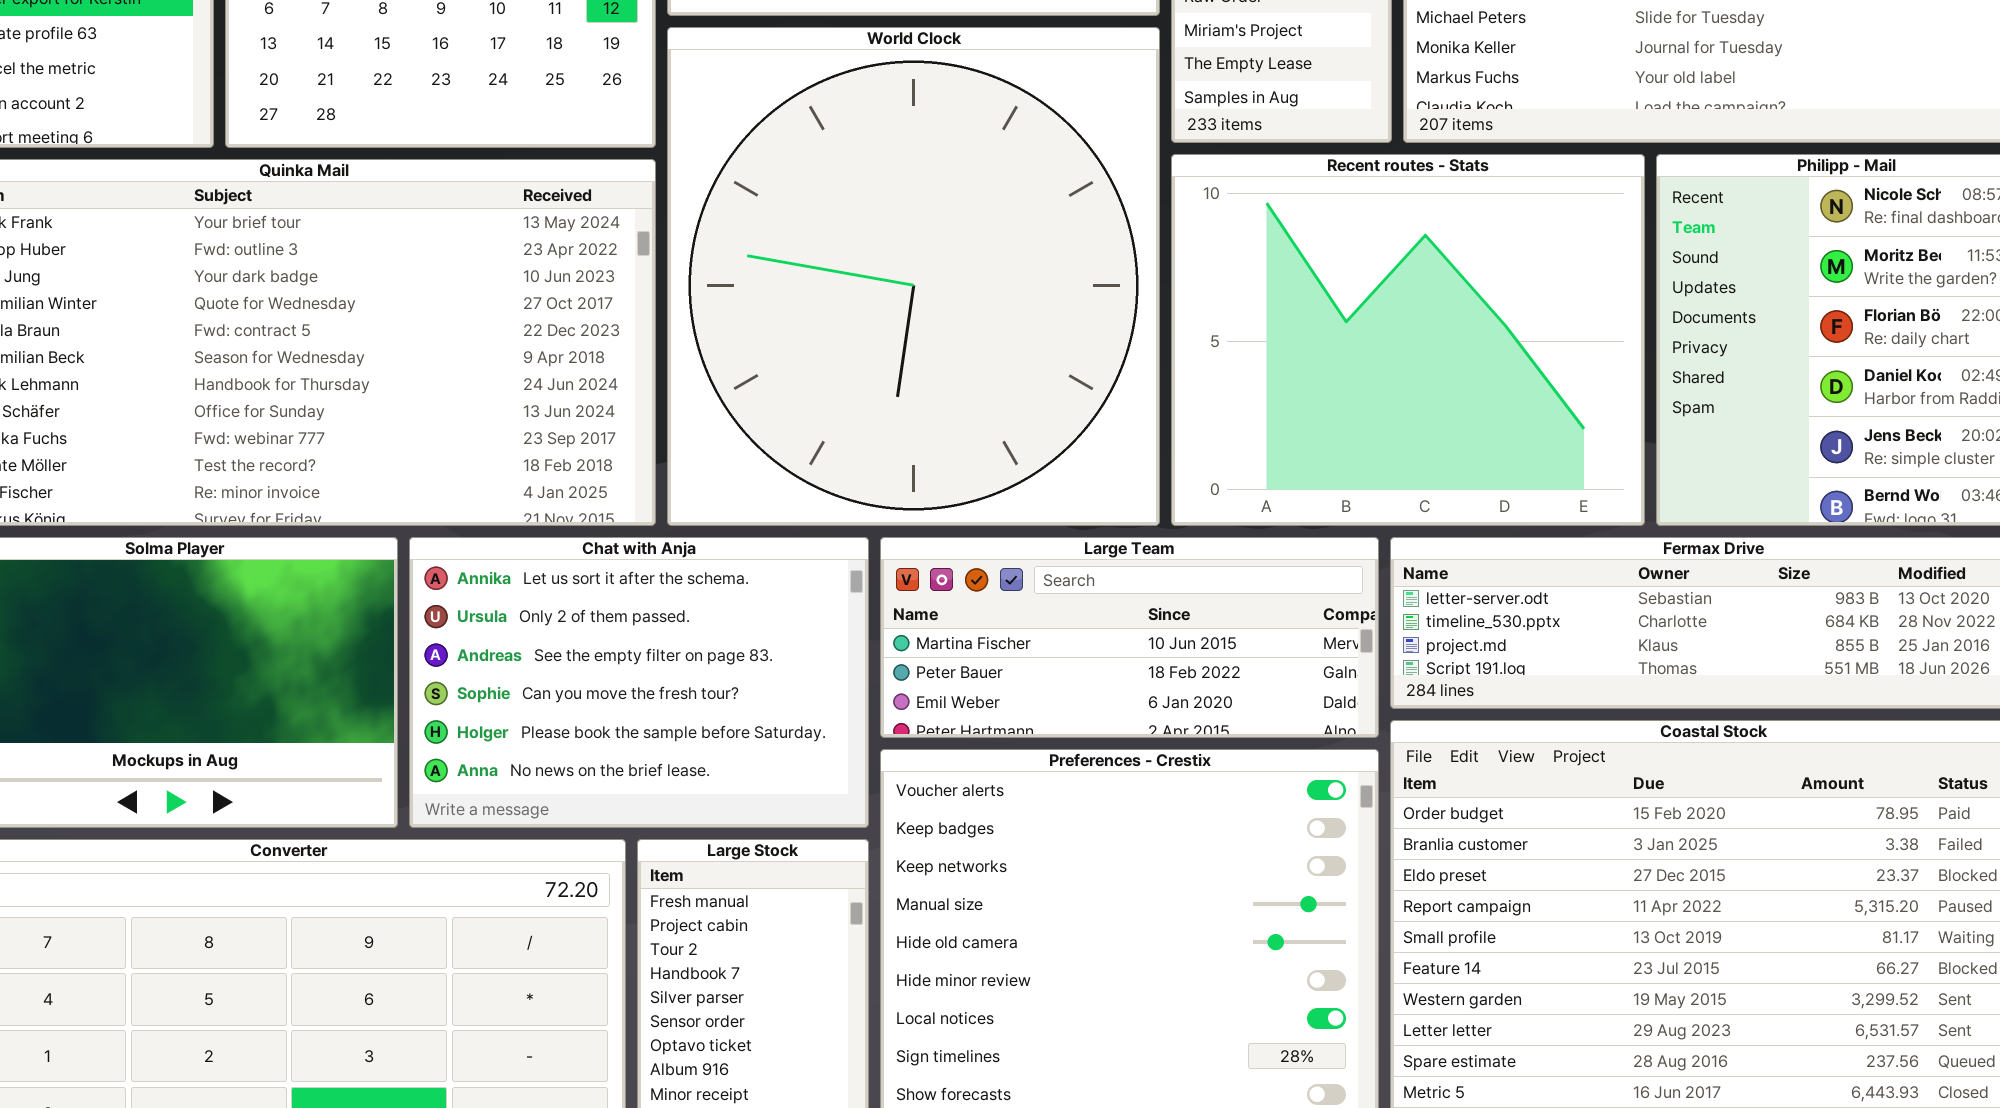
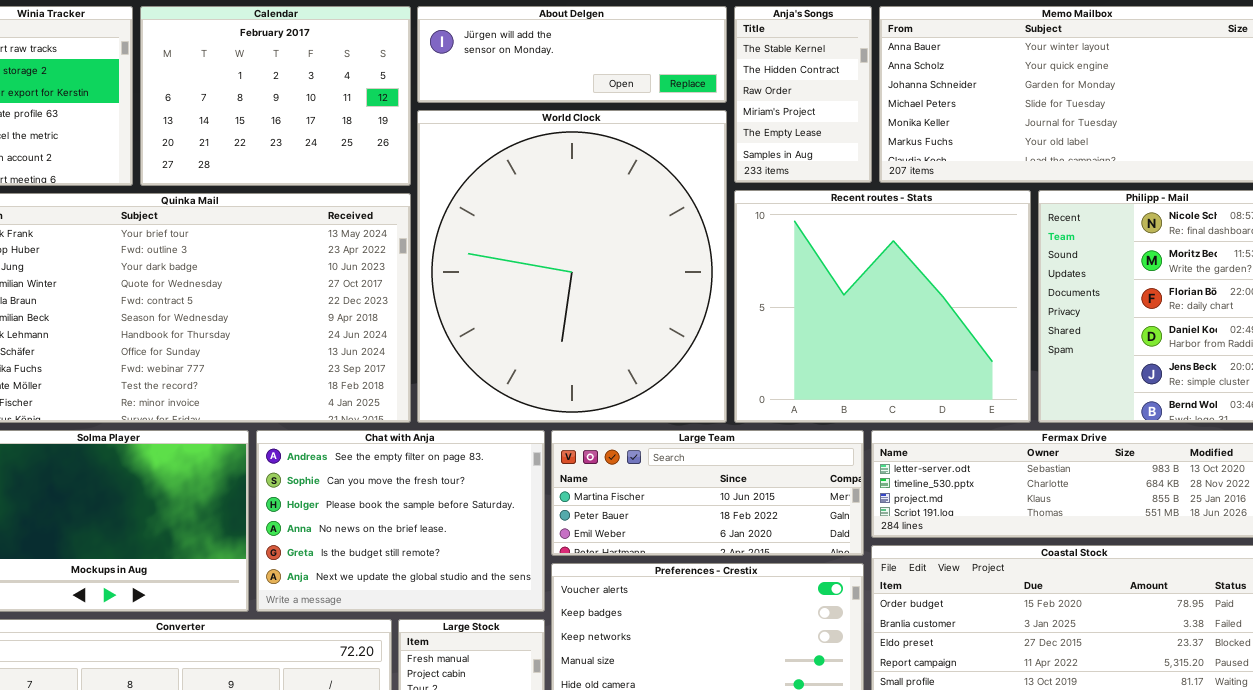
Chat with Anja: [409,537,869,828] -> [256,430,545,612], scrolled down 2 rows

